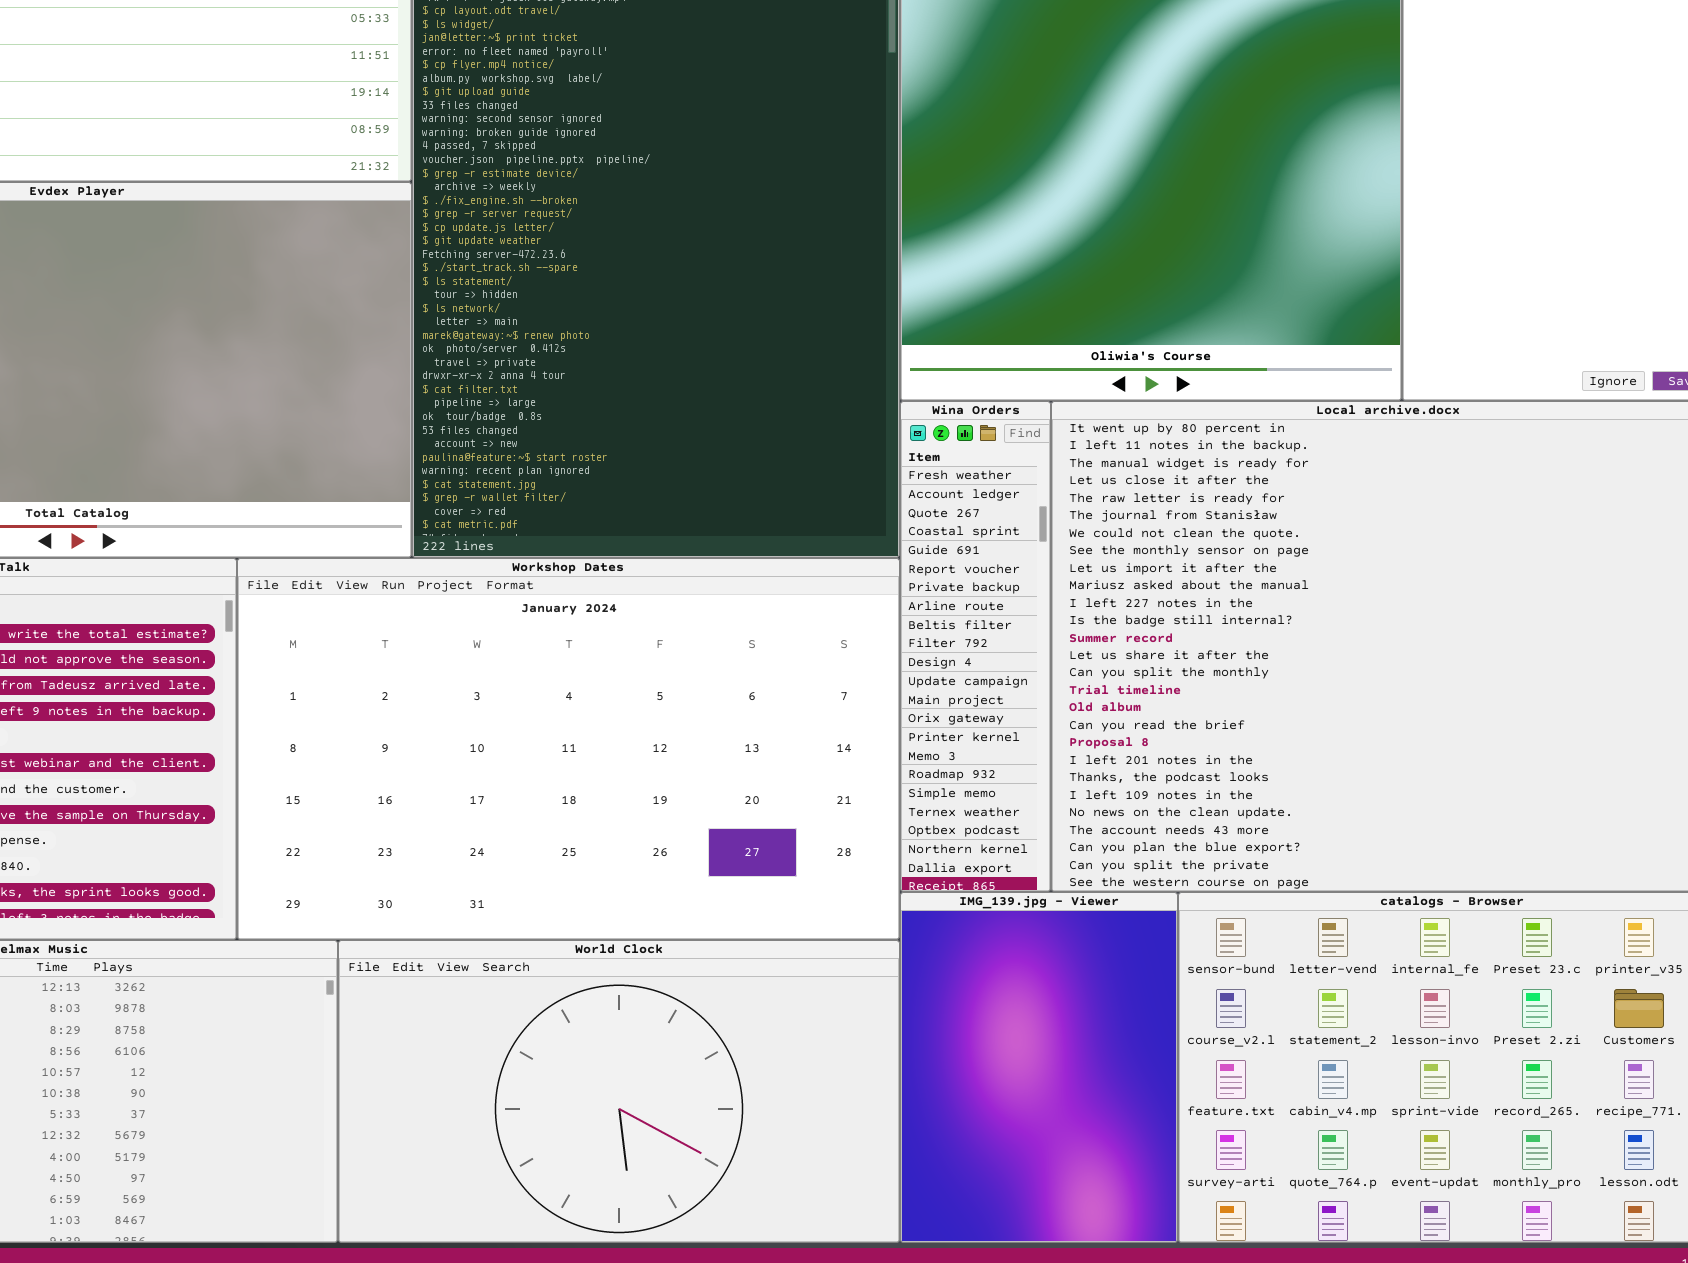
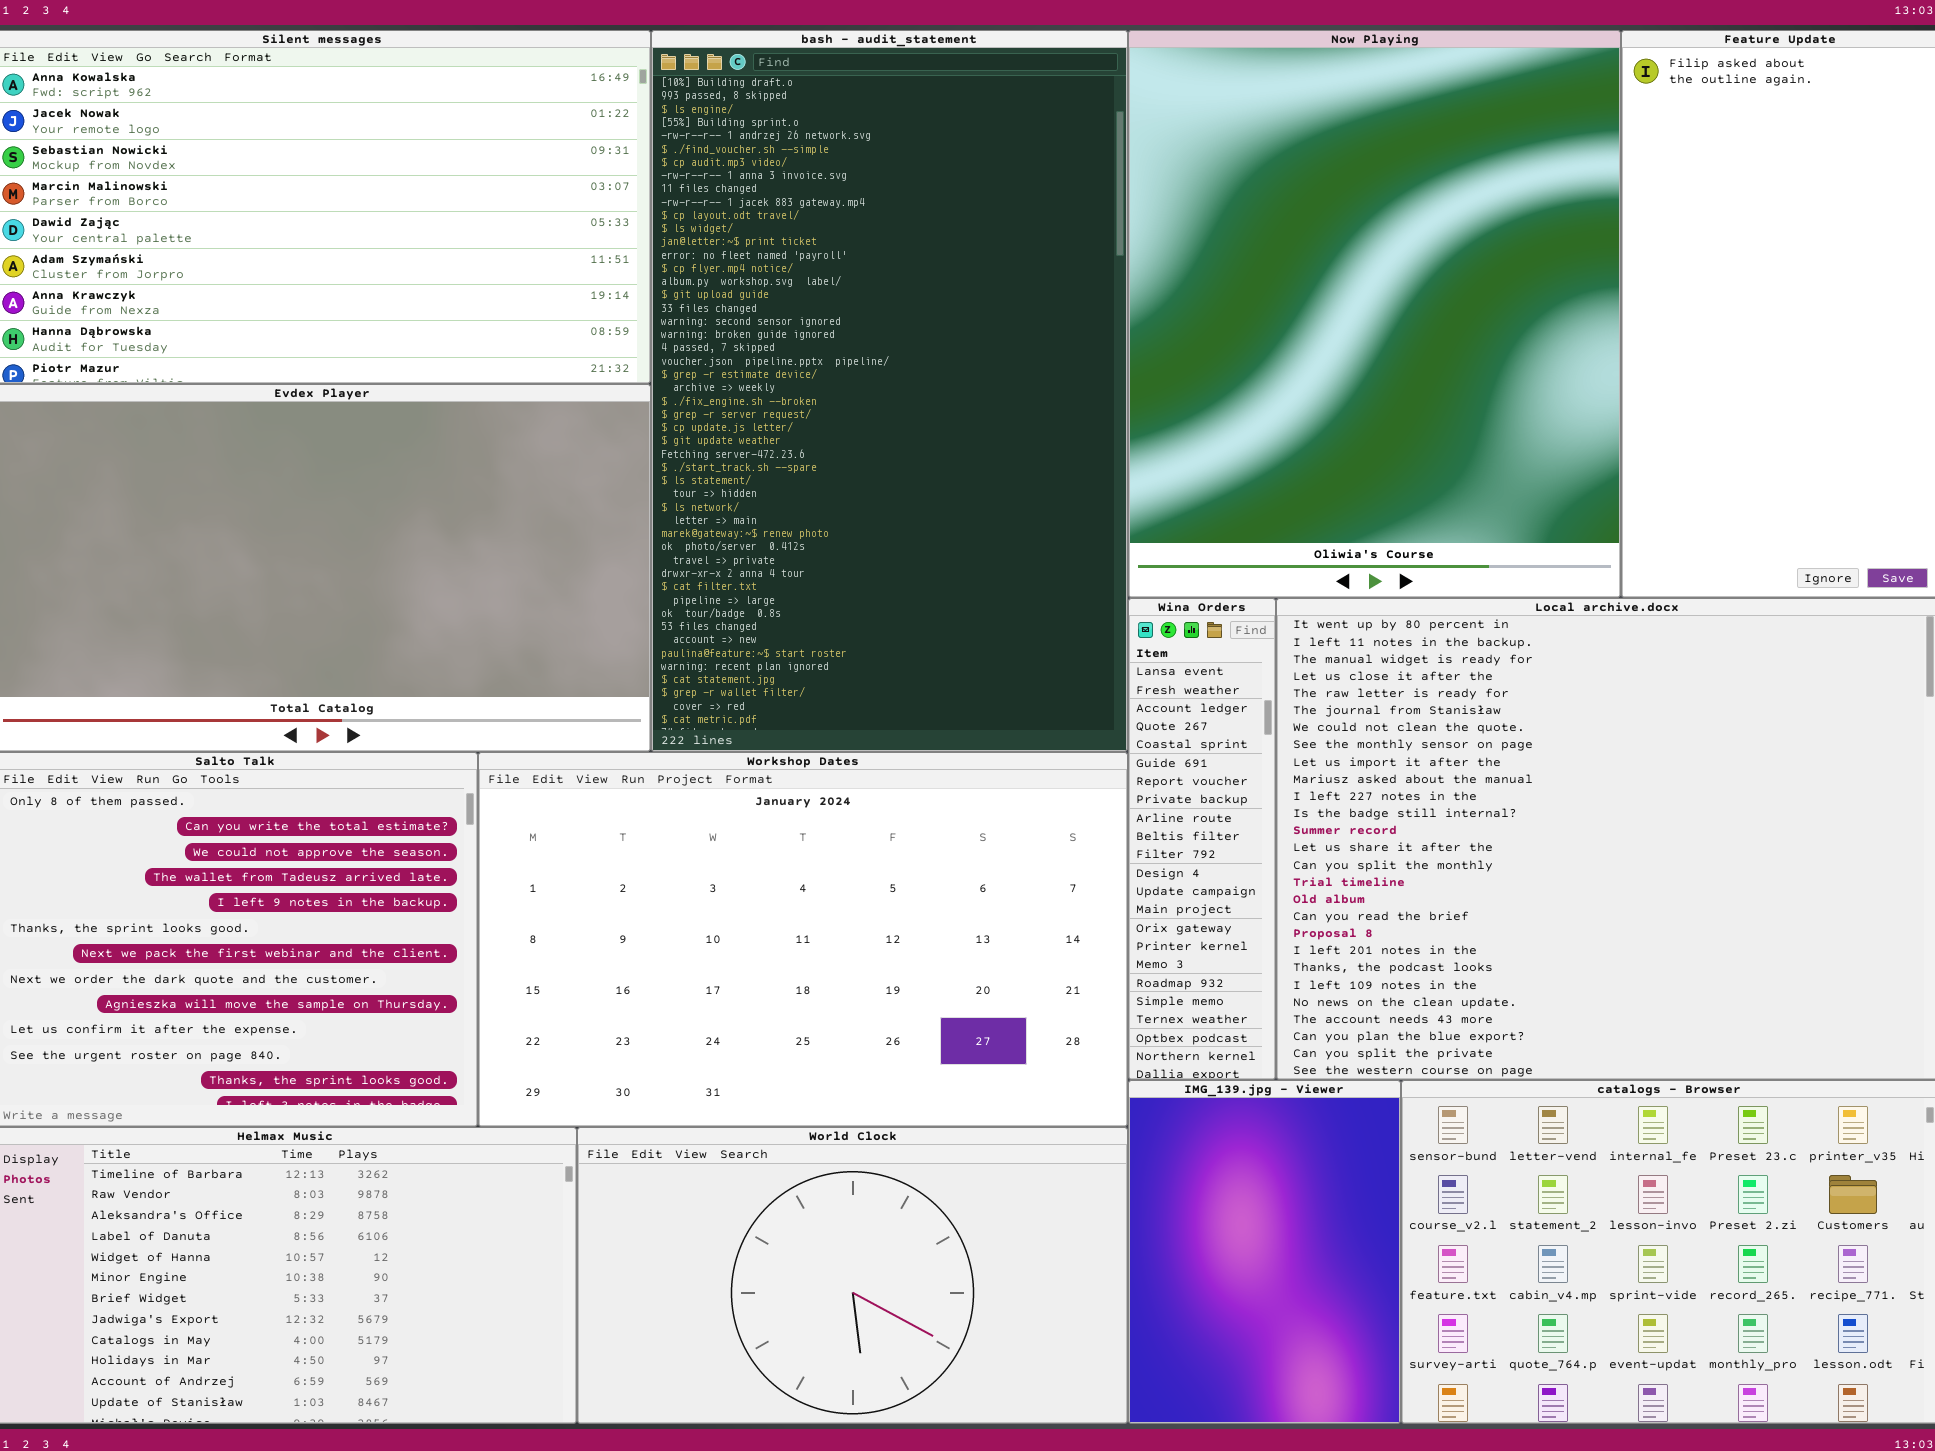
Wina Orders: [900,401,1051,892] -> [1128,598,1276,1080], scrolled up 1 row

